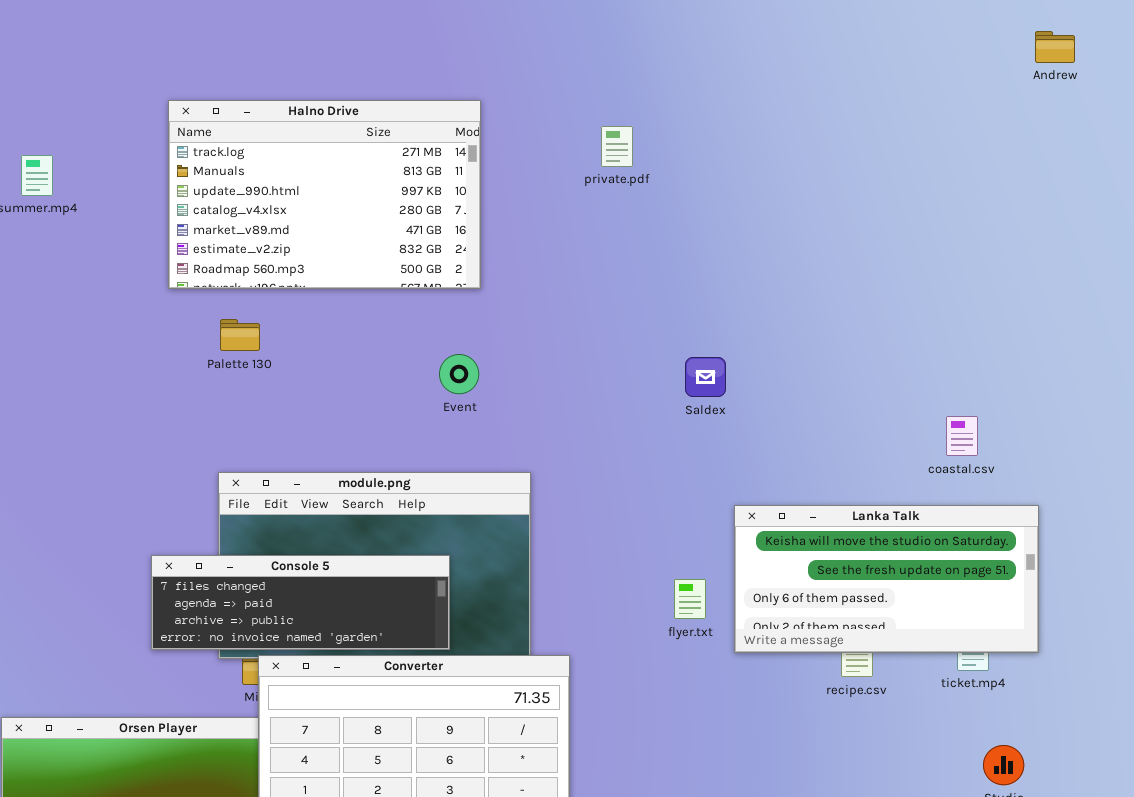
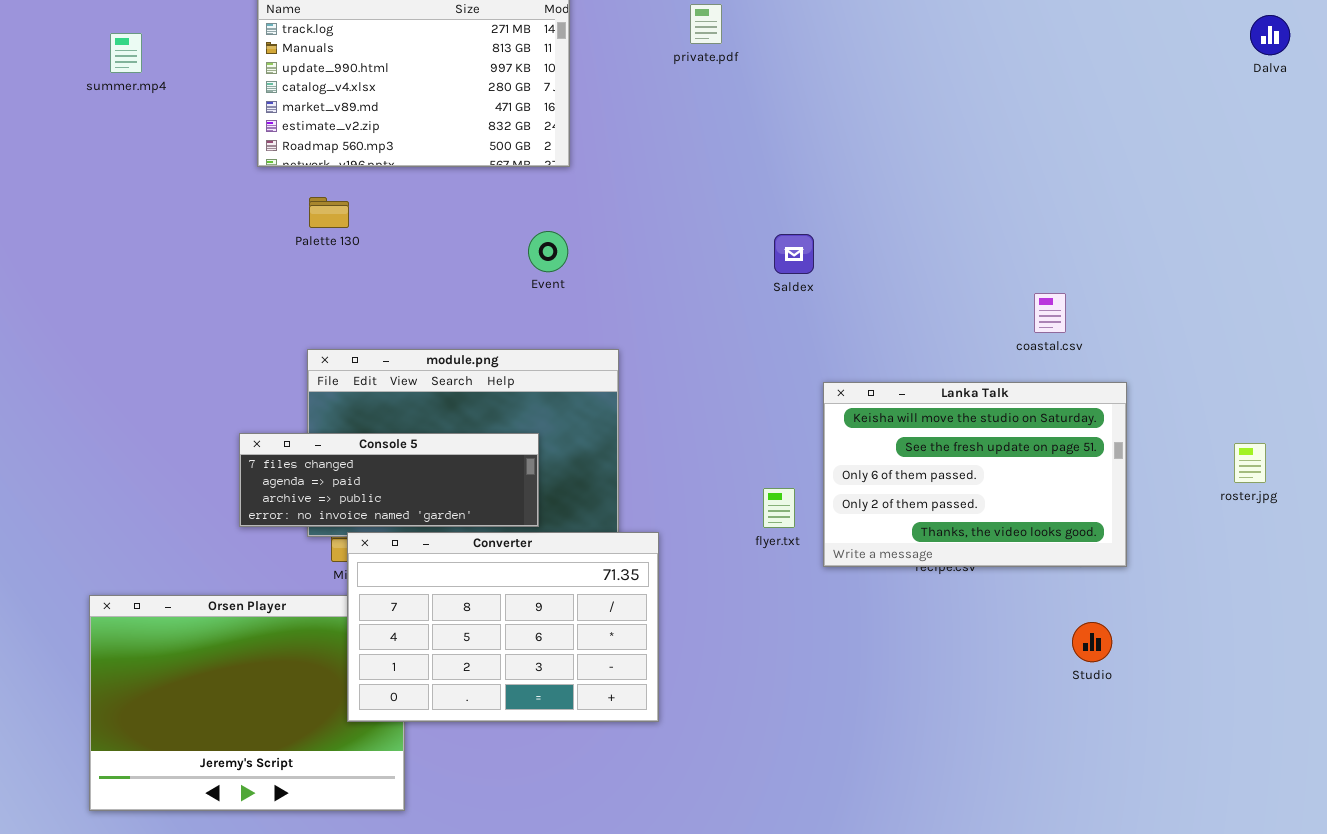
Lanka Talk: [734,505,1039,653] -> [823,382,1127,567], resized
flyer.txt: [674,579,706,619] -> [763,488,795,528], moved

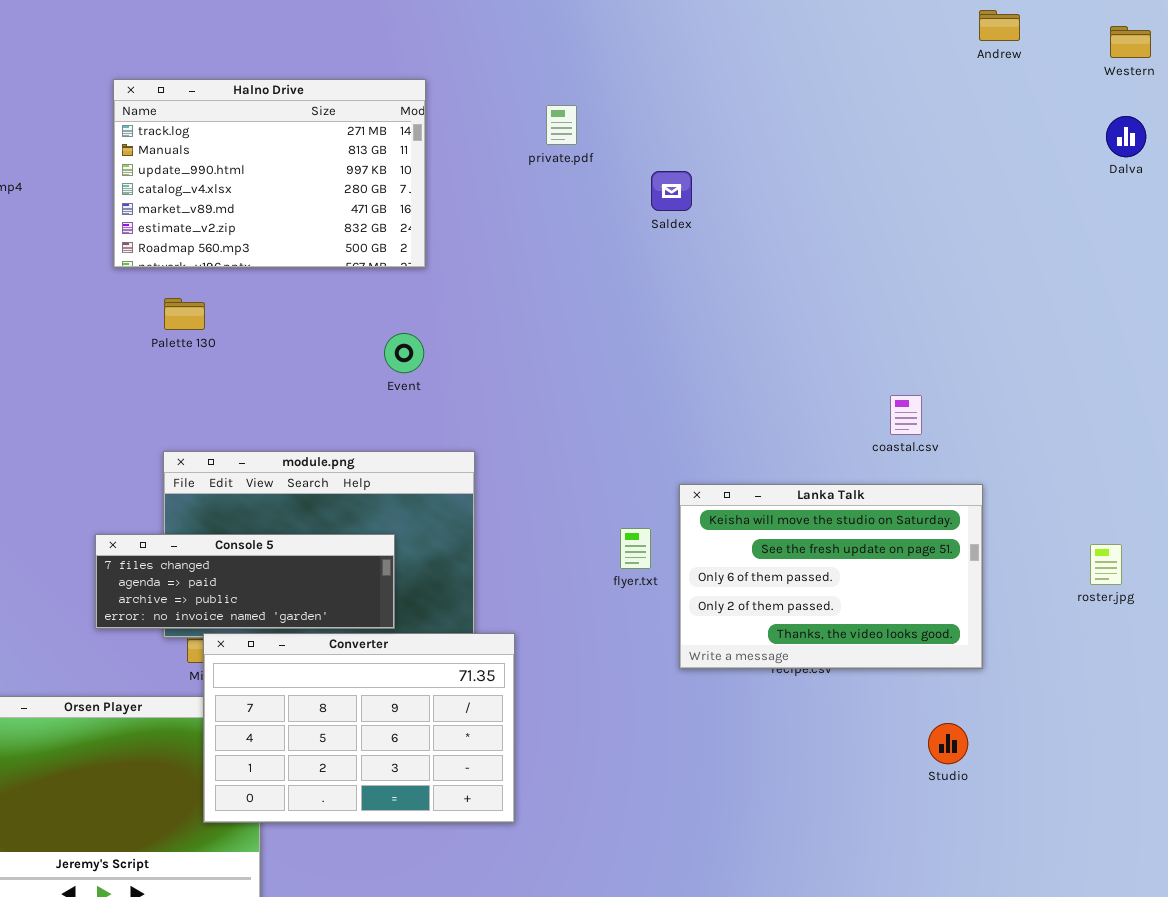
Saldex: [774,234,814,274] -> [651,171,692,211], moved
flyer.txt: [763,488,795,528] -> [620,528,651,569], moved

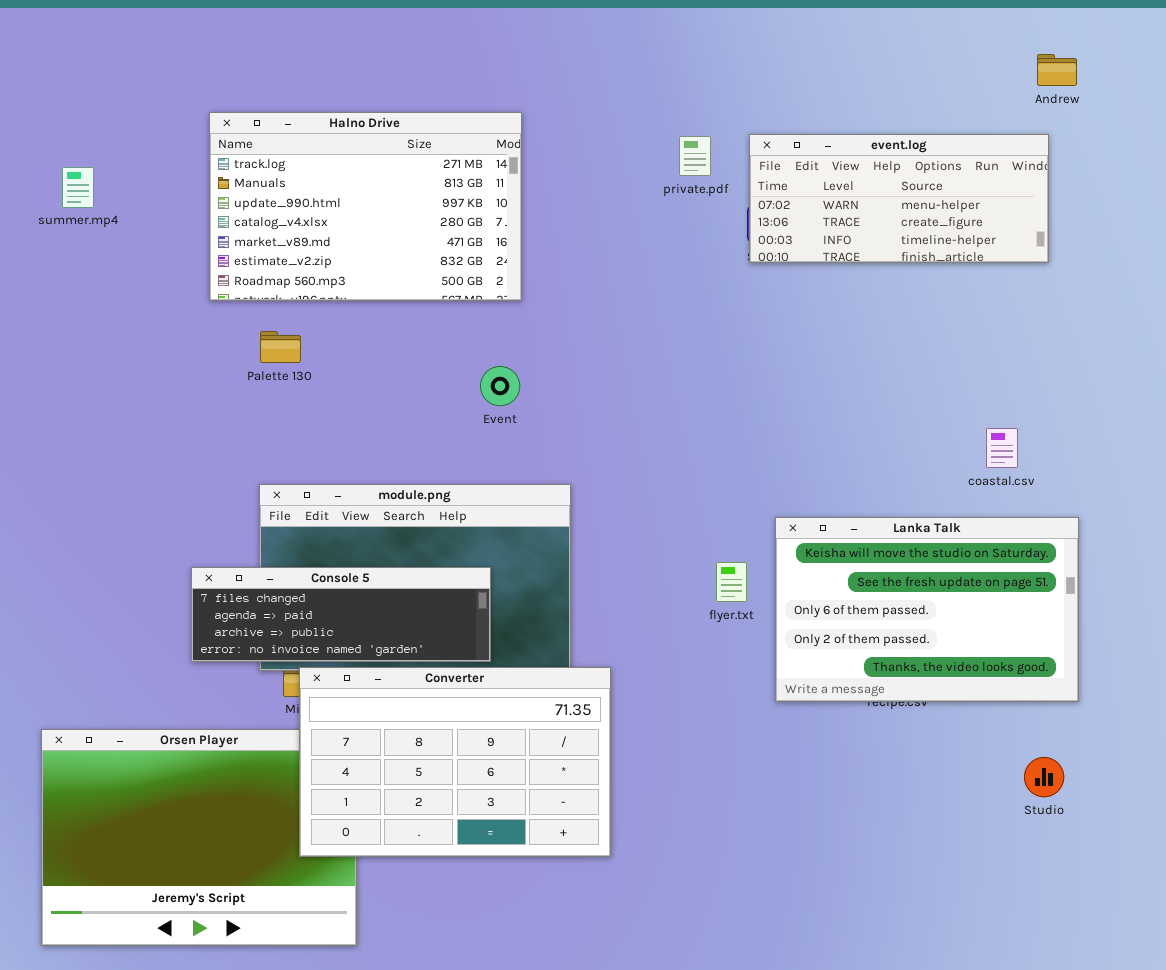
Andrew: [979,10,1020,41] -> [1037,54,1077,86], moved
event.log: none -> [749,134,1049,263], opened
private.pdf: [546,105,577,145] -> [679,136,711,176], moved

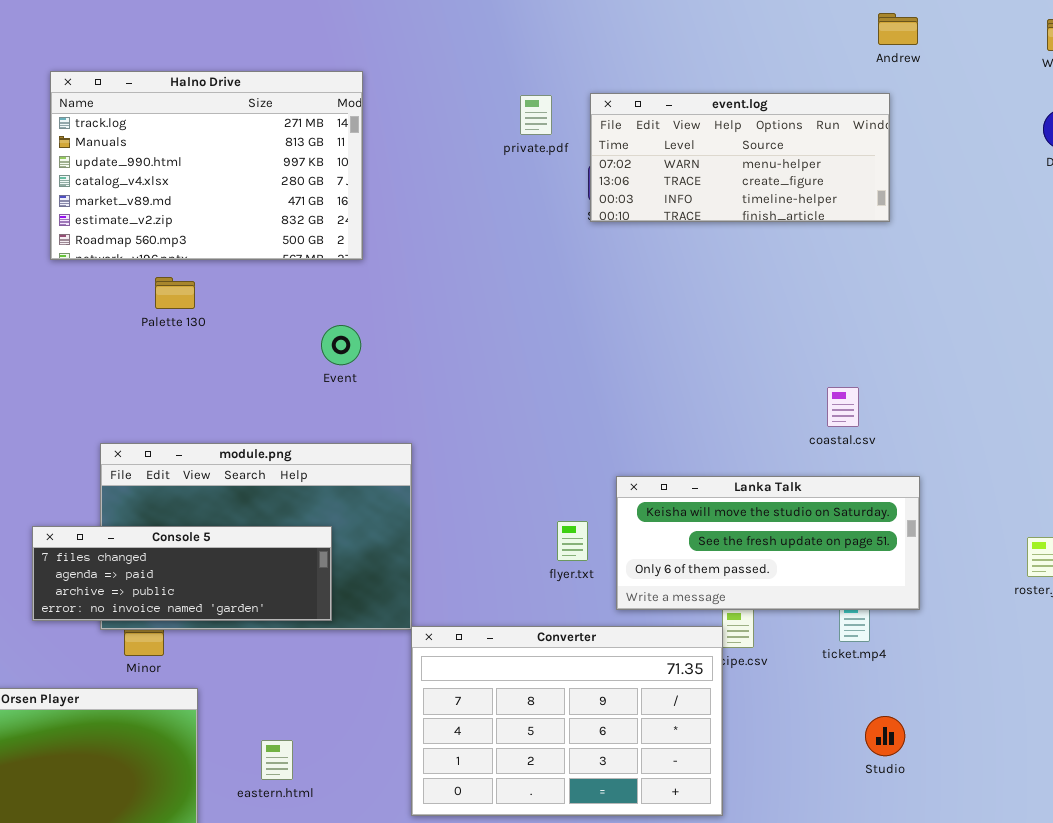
Palette 130: [260,331,301,363] -> [155,277,195,309], moved
Lanka Talk: [775,517,1079,702] -> [616,476,920,610], resized
Converter: [299,667,611,857] -> [411,626,723,816], moved

